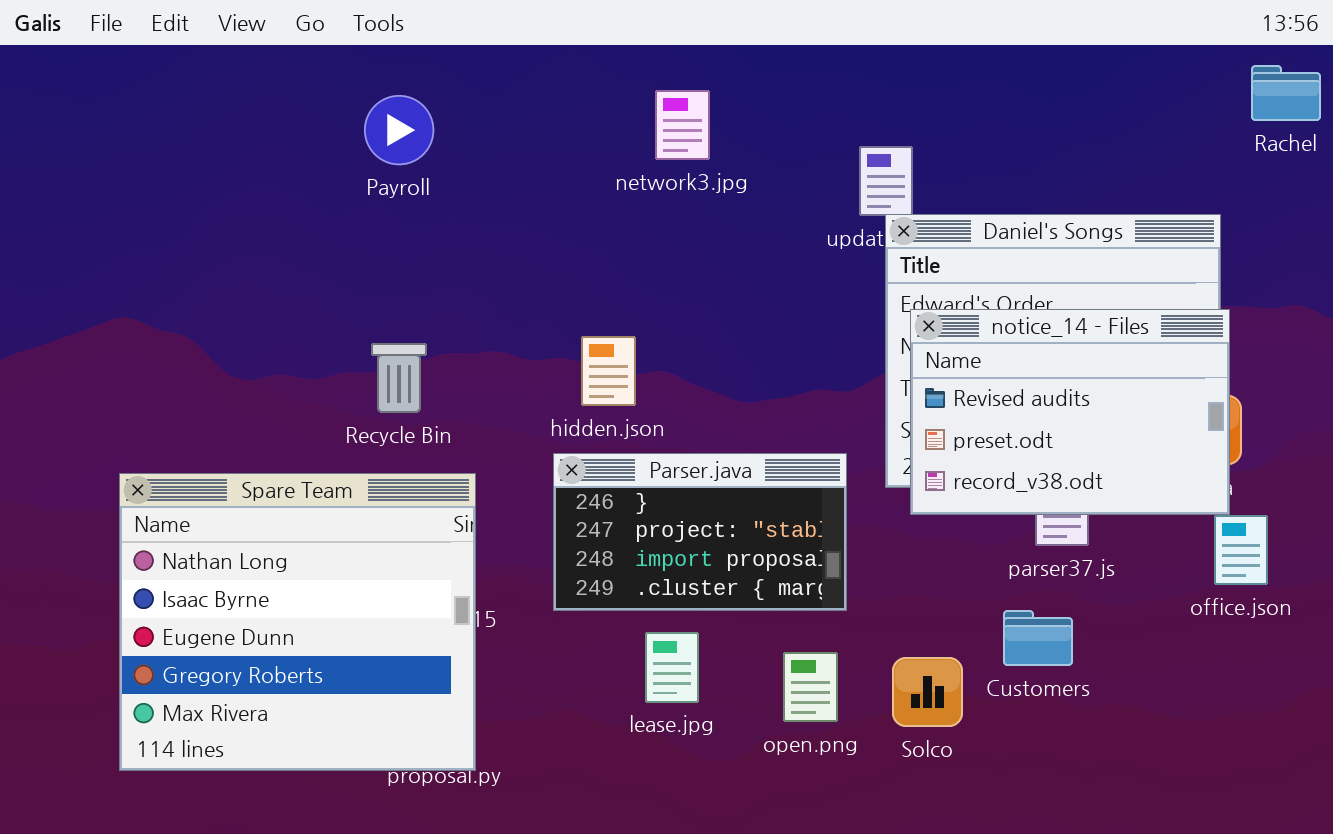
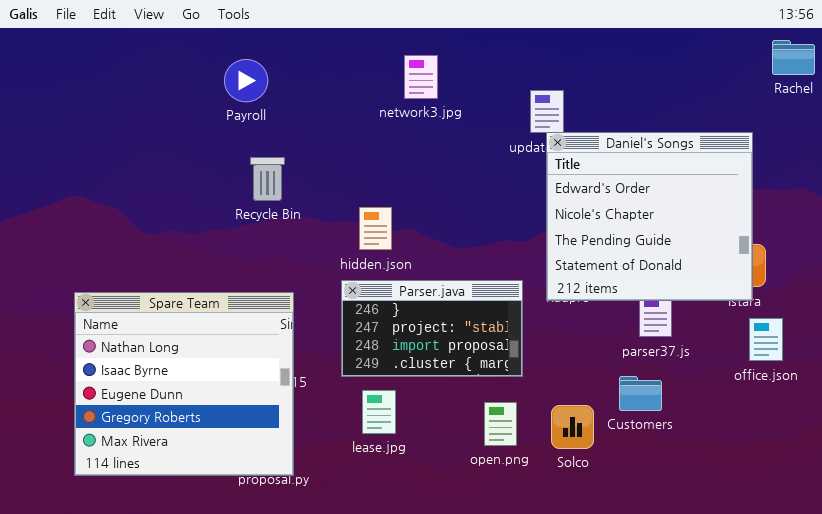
notice_14 - Files: [910,309,1230,515] -> none, closed
Recycle Bin: [371,343,427,413] -> [250,157,285,201], moved
lease.jpg: [645,632,699,703] -> [362,390,396,434], moved

